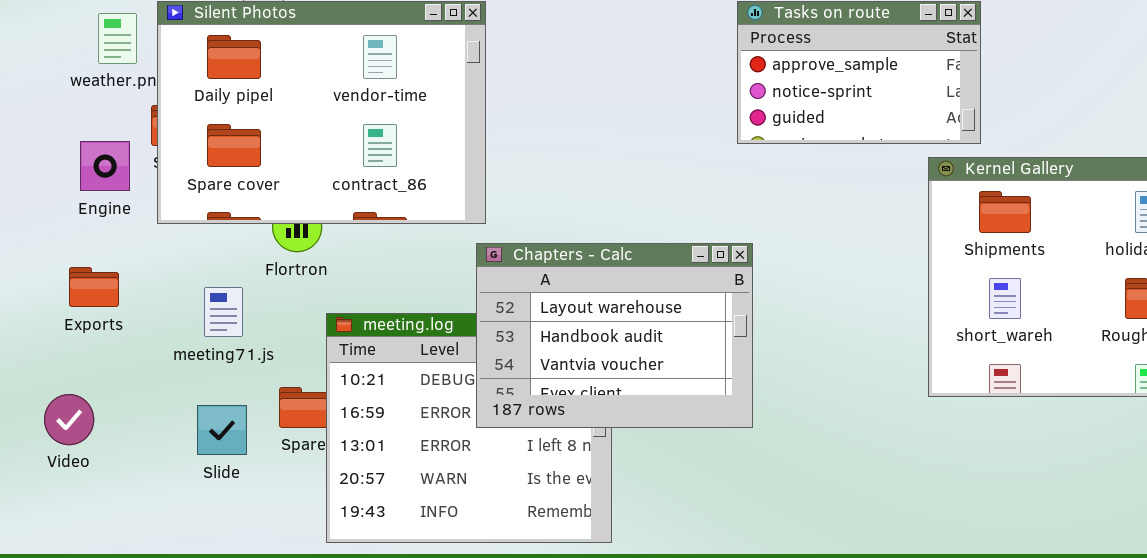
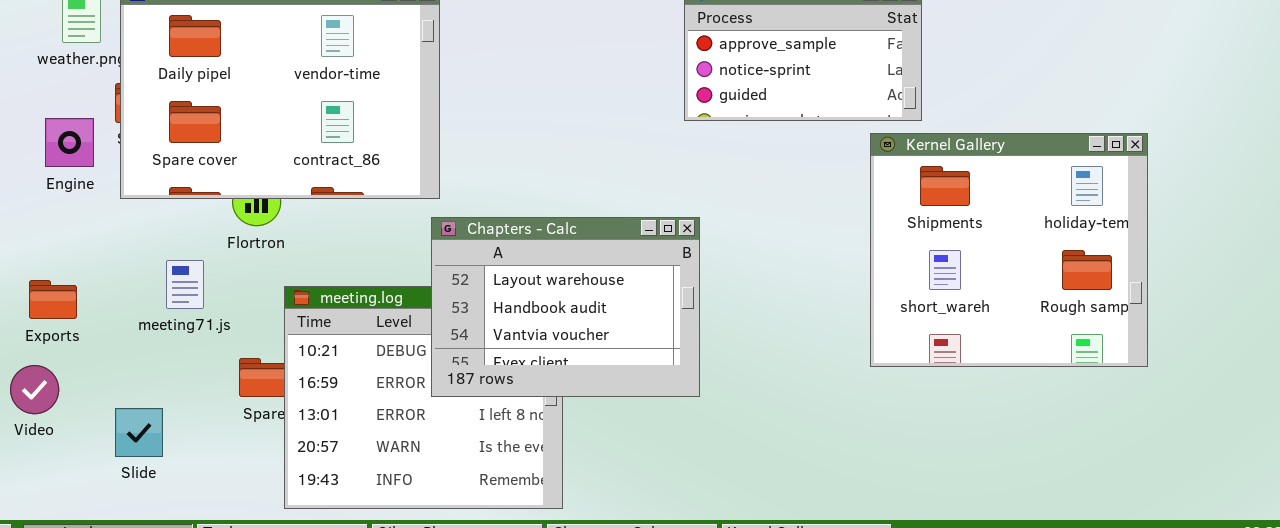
Exports: [69,267,119,307] -> [29,280,77,319], moved
Slide: [197,405,247,455] -> [115,408,163,457], moved

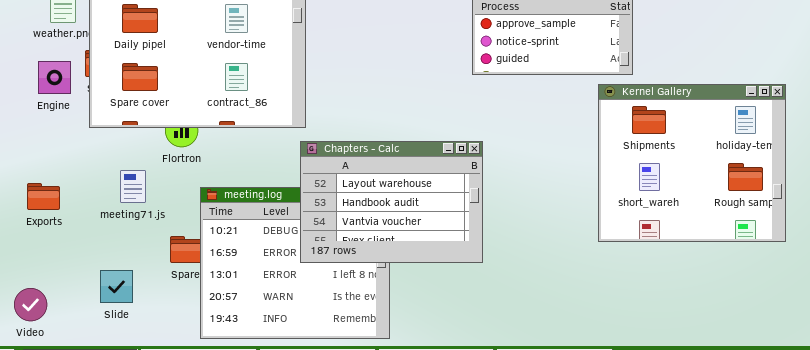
Engine: [45,118,94,167] -> [38,61,71,94], moved
Video: [10,365,59,414] -> [14,288,47,321], moved
Slide: [115,408,163,457] -> [100,270,133,303], moved

